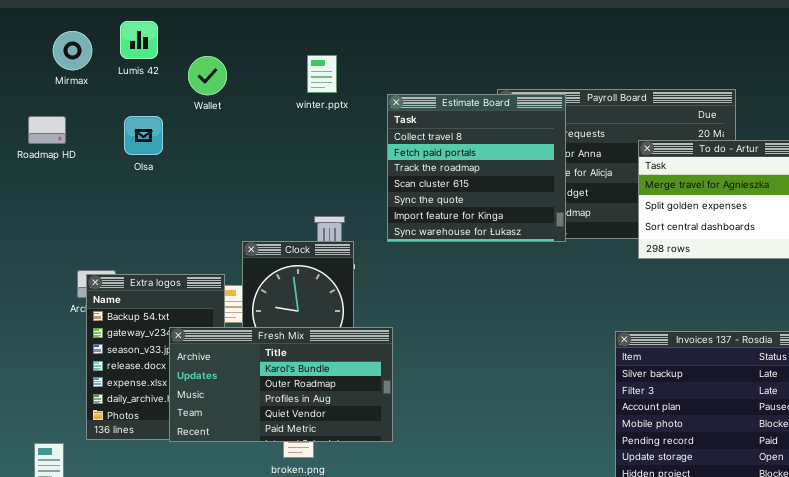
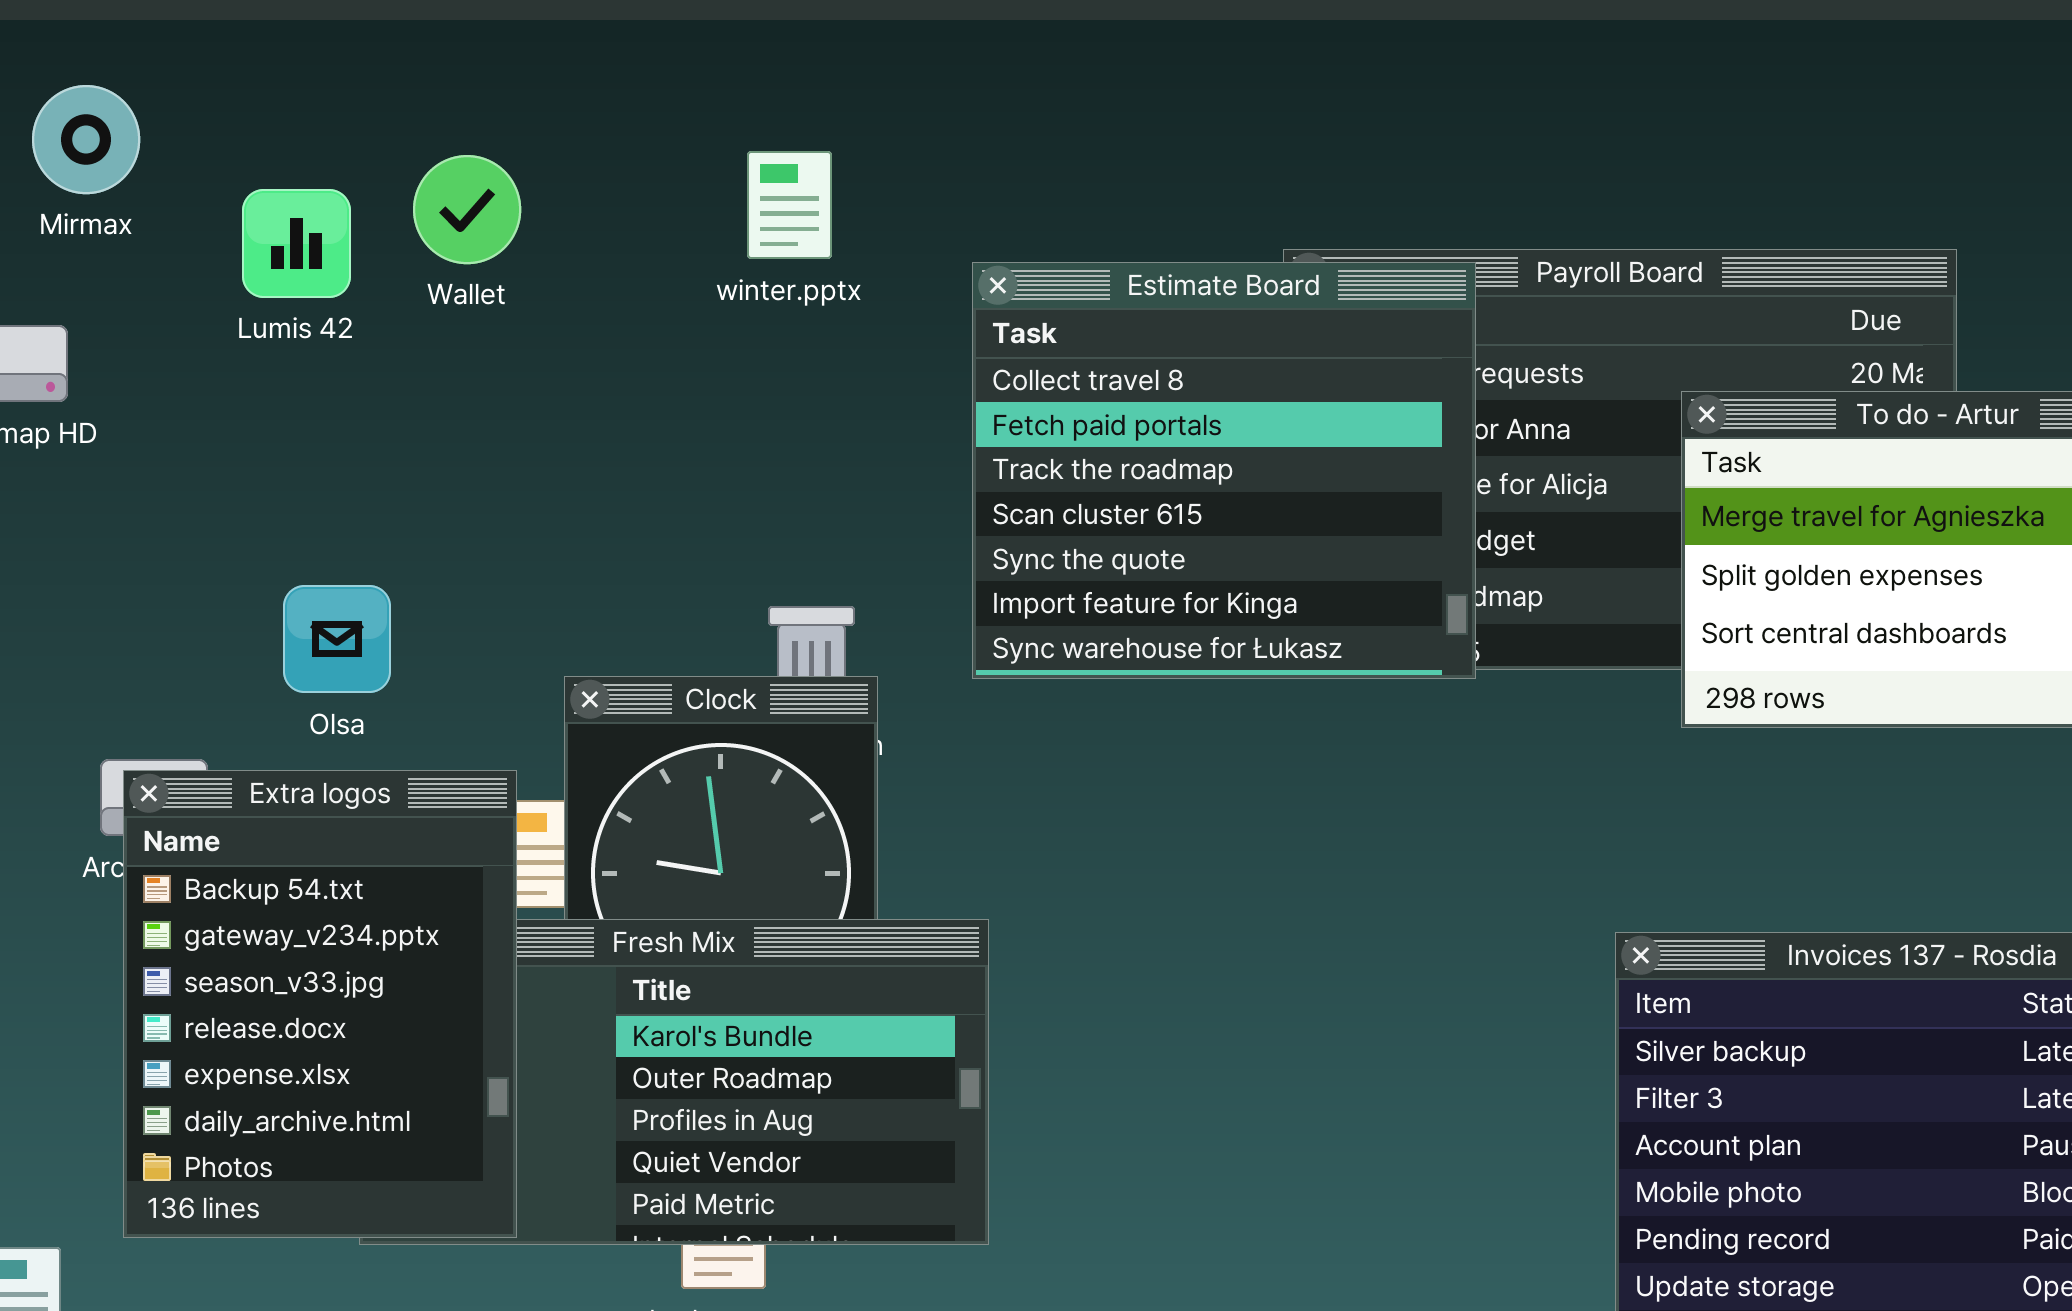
Lumis 42: [120,21,158,59] -> [242,189,351,298], moved
Olsa: [124,116,163,155] -> [283,585,391,693], moved
Extra logos: [86,274,225,440] -> [123,770,517,1238], raised

